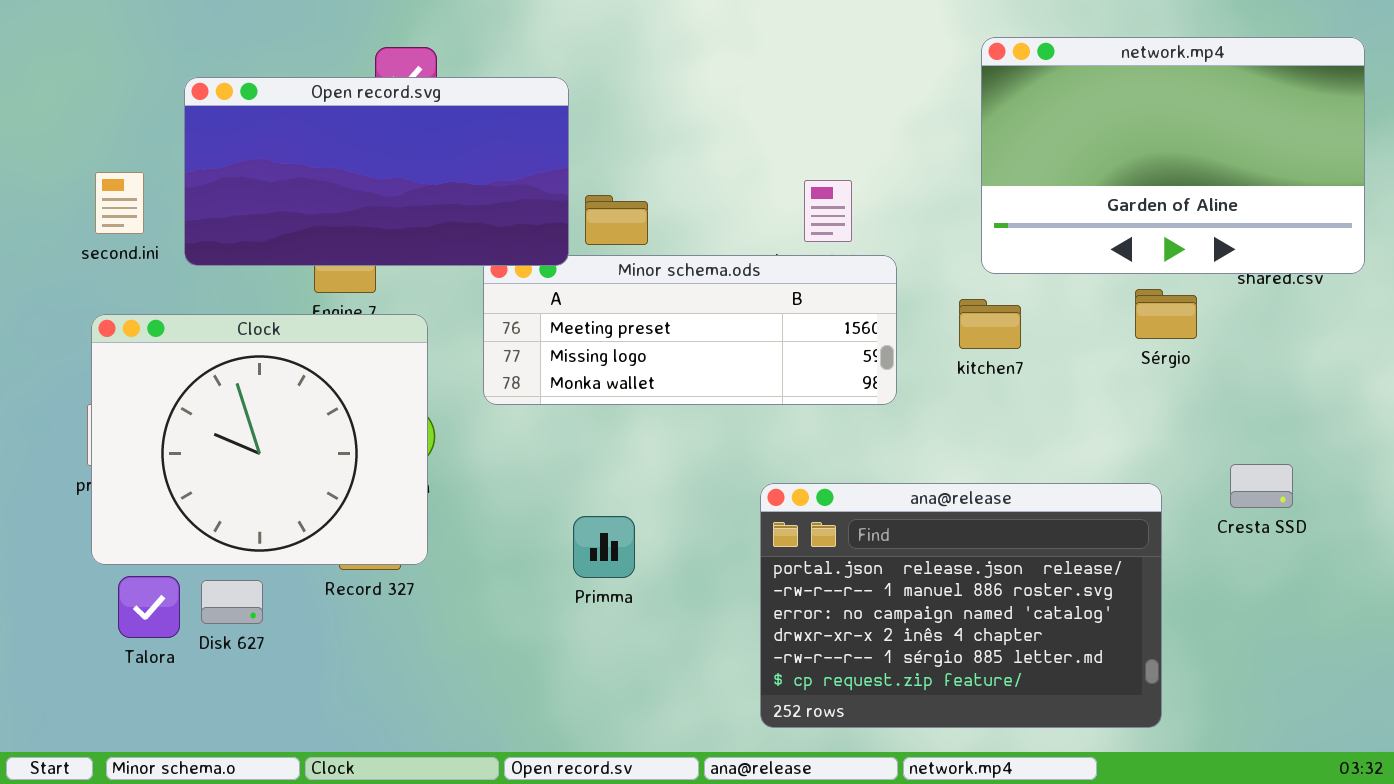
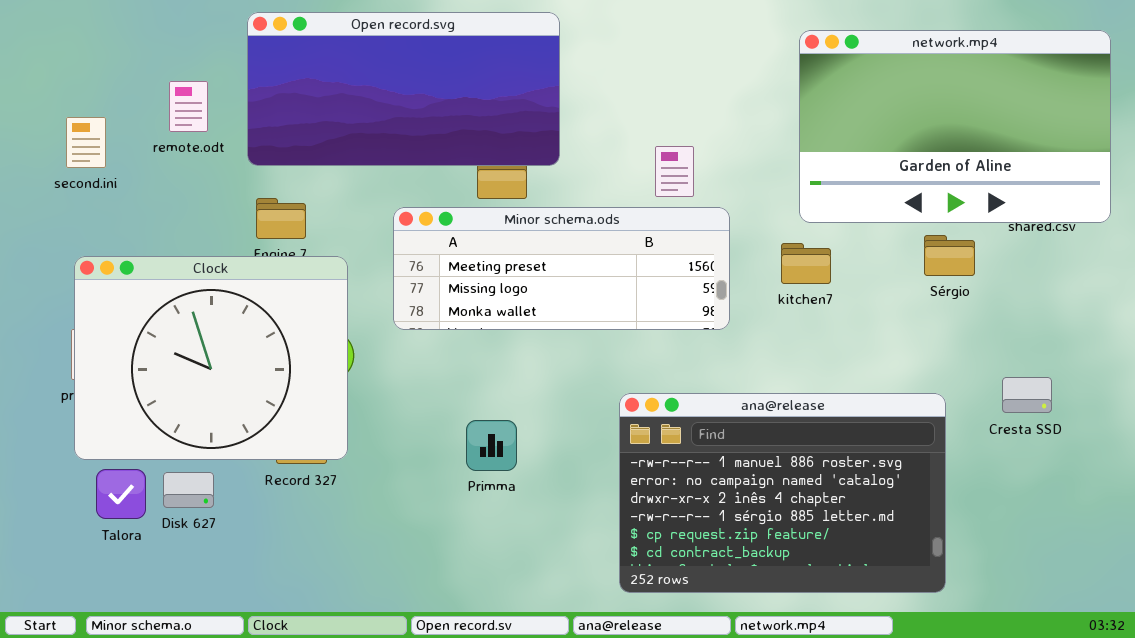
Open record.svg: [184,77,569,266] -> [247,12,560,166], moved
second.ini: [95,172,144,234] -> [66,117,106,168], moved
ana@release: [760,483,1162,728] -> [619,393,946,593], scrolled down 1 row

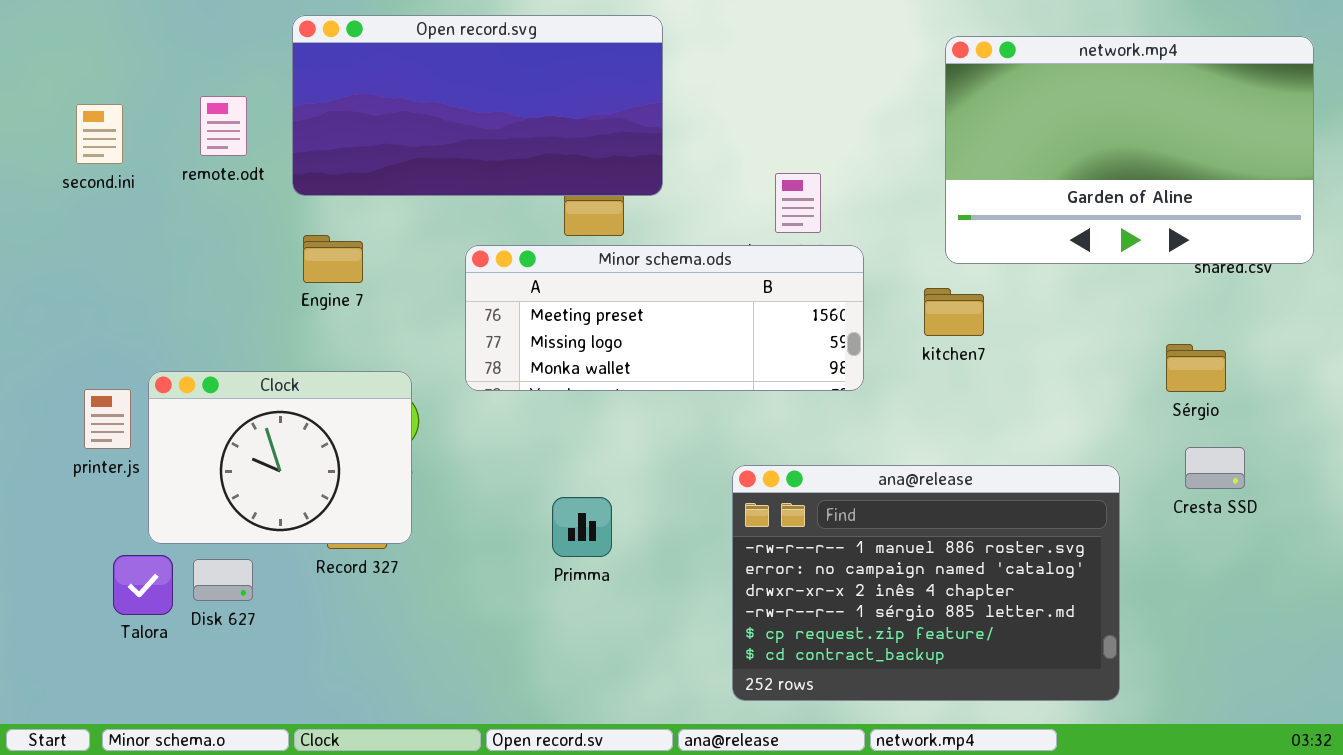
second.ini: [66,117,106,168] -> [76,104,123,164], moved
Sérgio: [924,235,975,276] -> [1166,344,1226,392], moved
Clock: [74,256,348,460] -> [148,371,412,544], resized

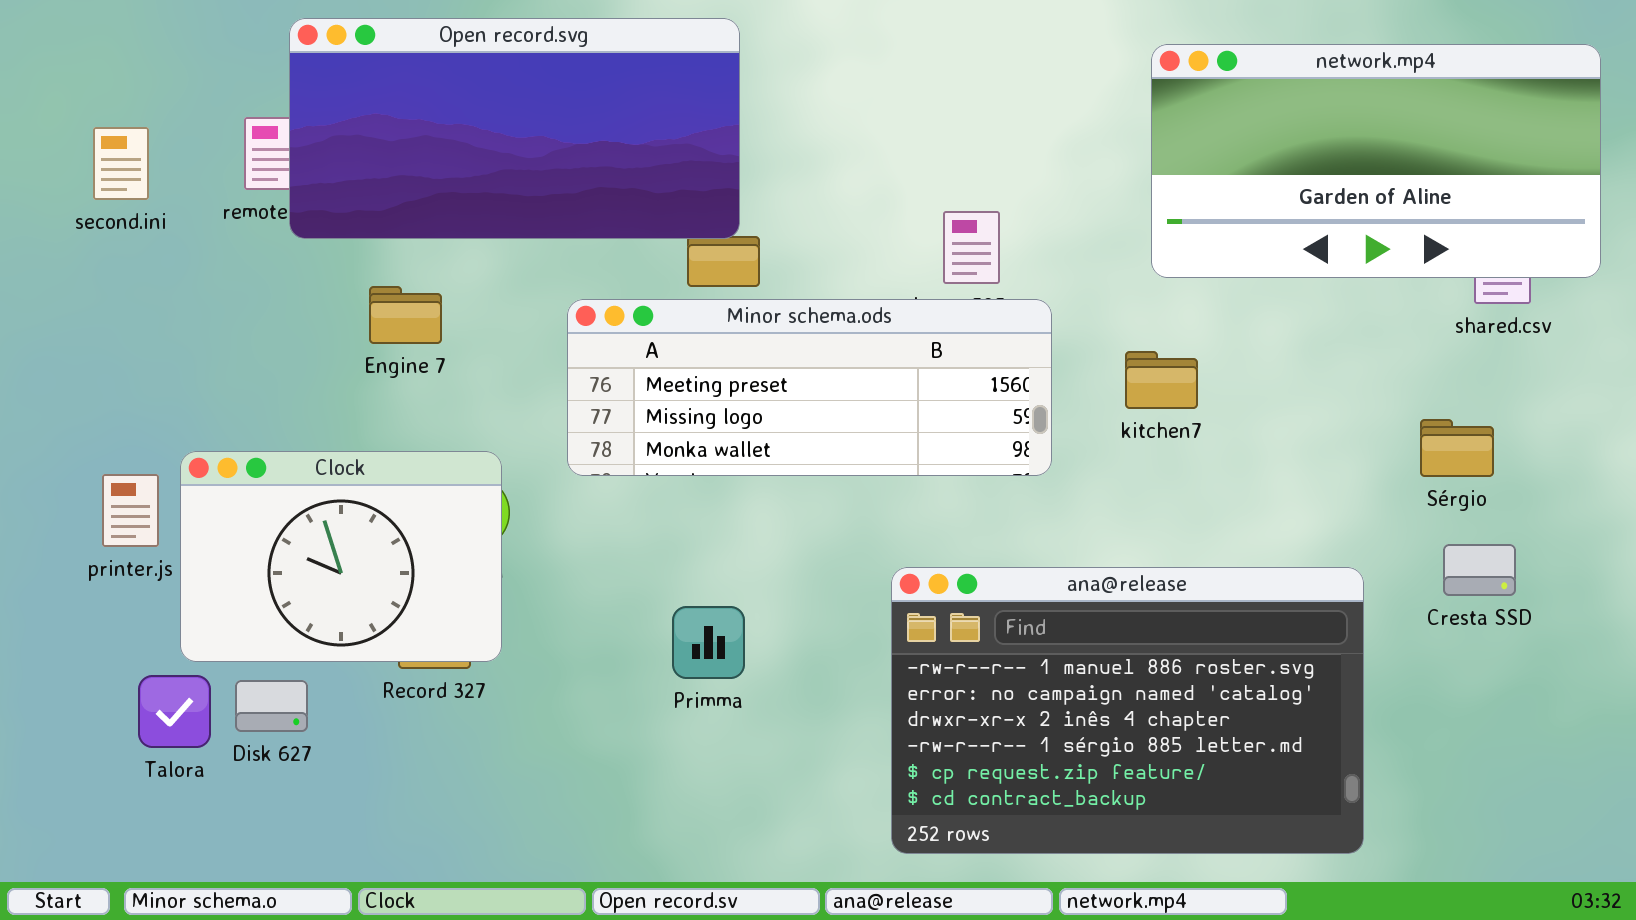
Open record.svg: [292,15,663,196] -> [289,18,740,239], moved
network.mp4: [945,36,1314,264] -> [1151,44,1601,278], resized

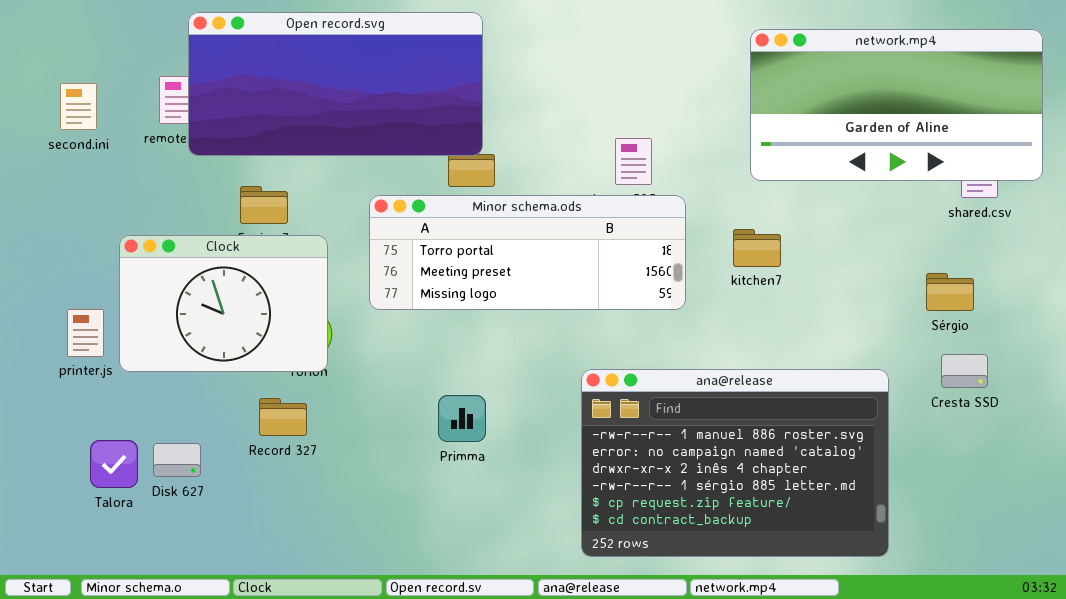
Minor schema.ods: [567,299,1052,476] -> [369,195,686,310], scrolled up 1 row
Clock: [180,451,502,662] -> [119,235,328,372], moved

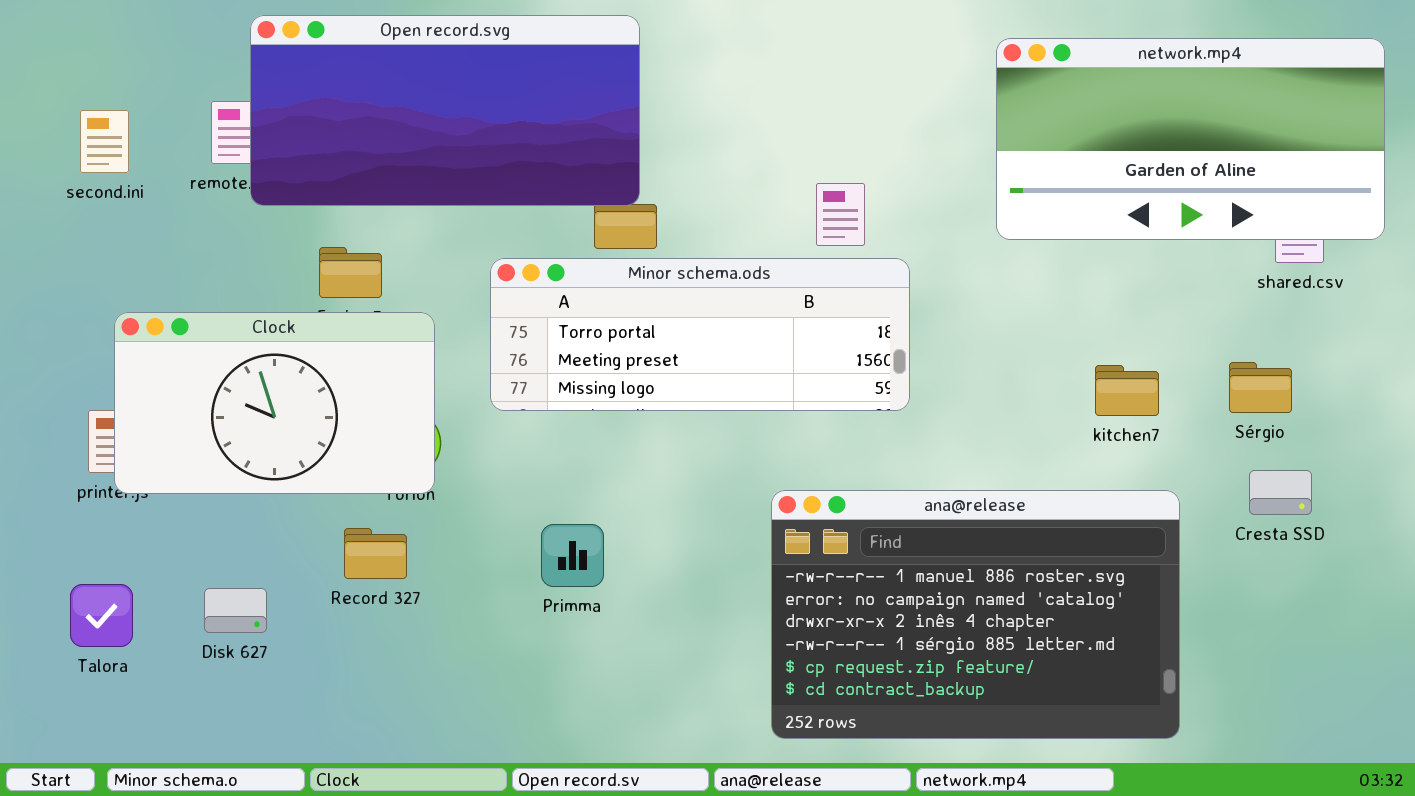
kitchen7: [733,229,781,267] -> [1095,365,1159,416], moved
Clock: [119,235,328,372] -> [114,312,435,494], resized
Primma: [438,395,486,442] -> [541,524,604,587], moved
Talora: [90,440,138,488] -> [70,584,133,647], moved

